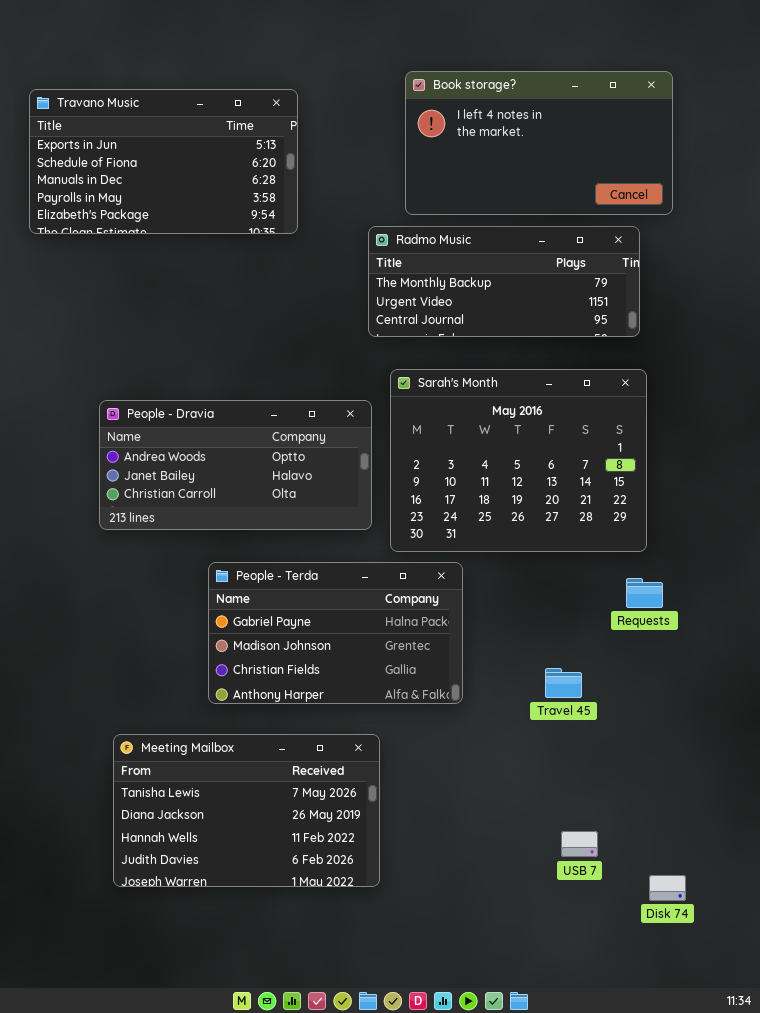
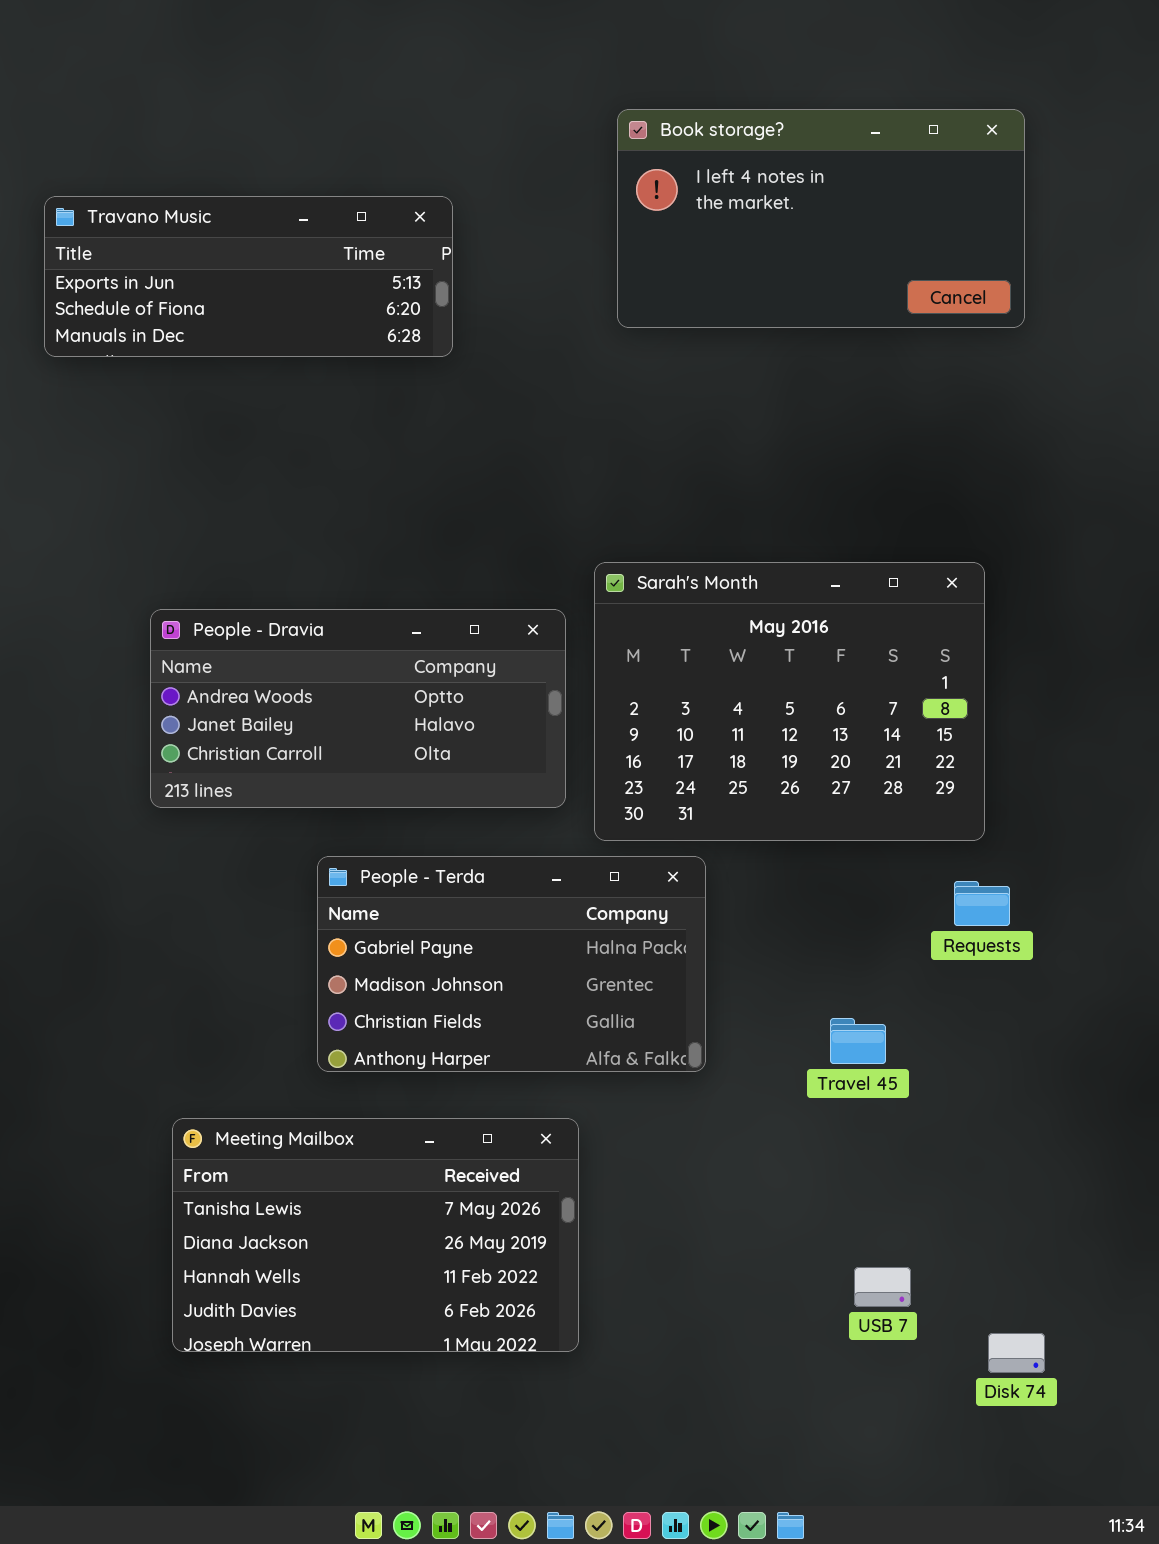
Travano Music: [29,89,298,234] -> [44,196,453,357], resized
Radmo Music: [368,226,640,337] -> none, closed

